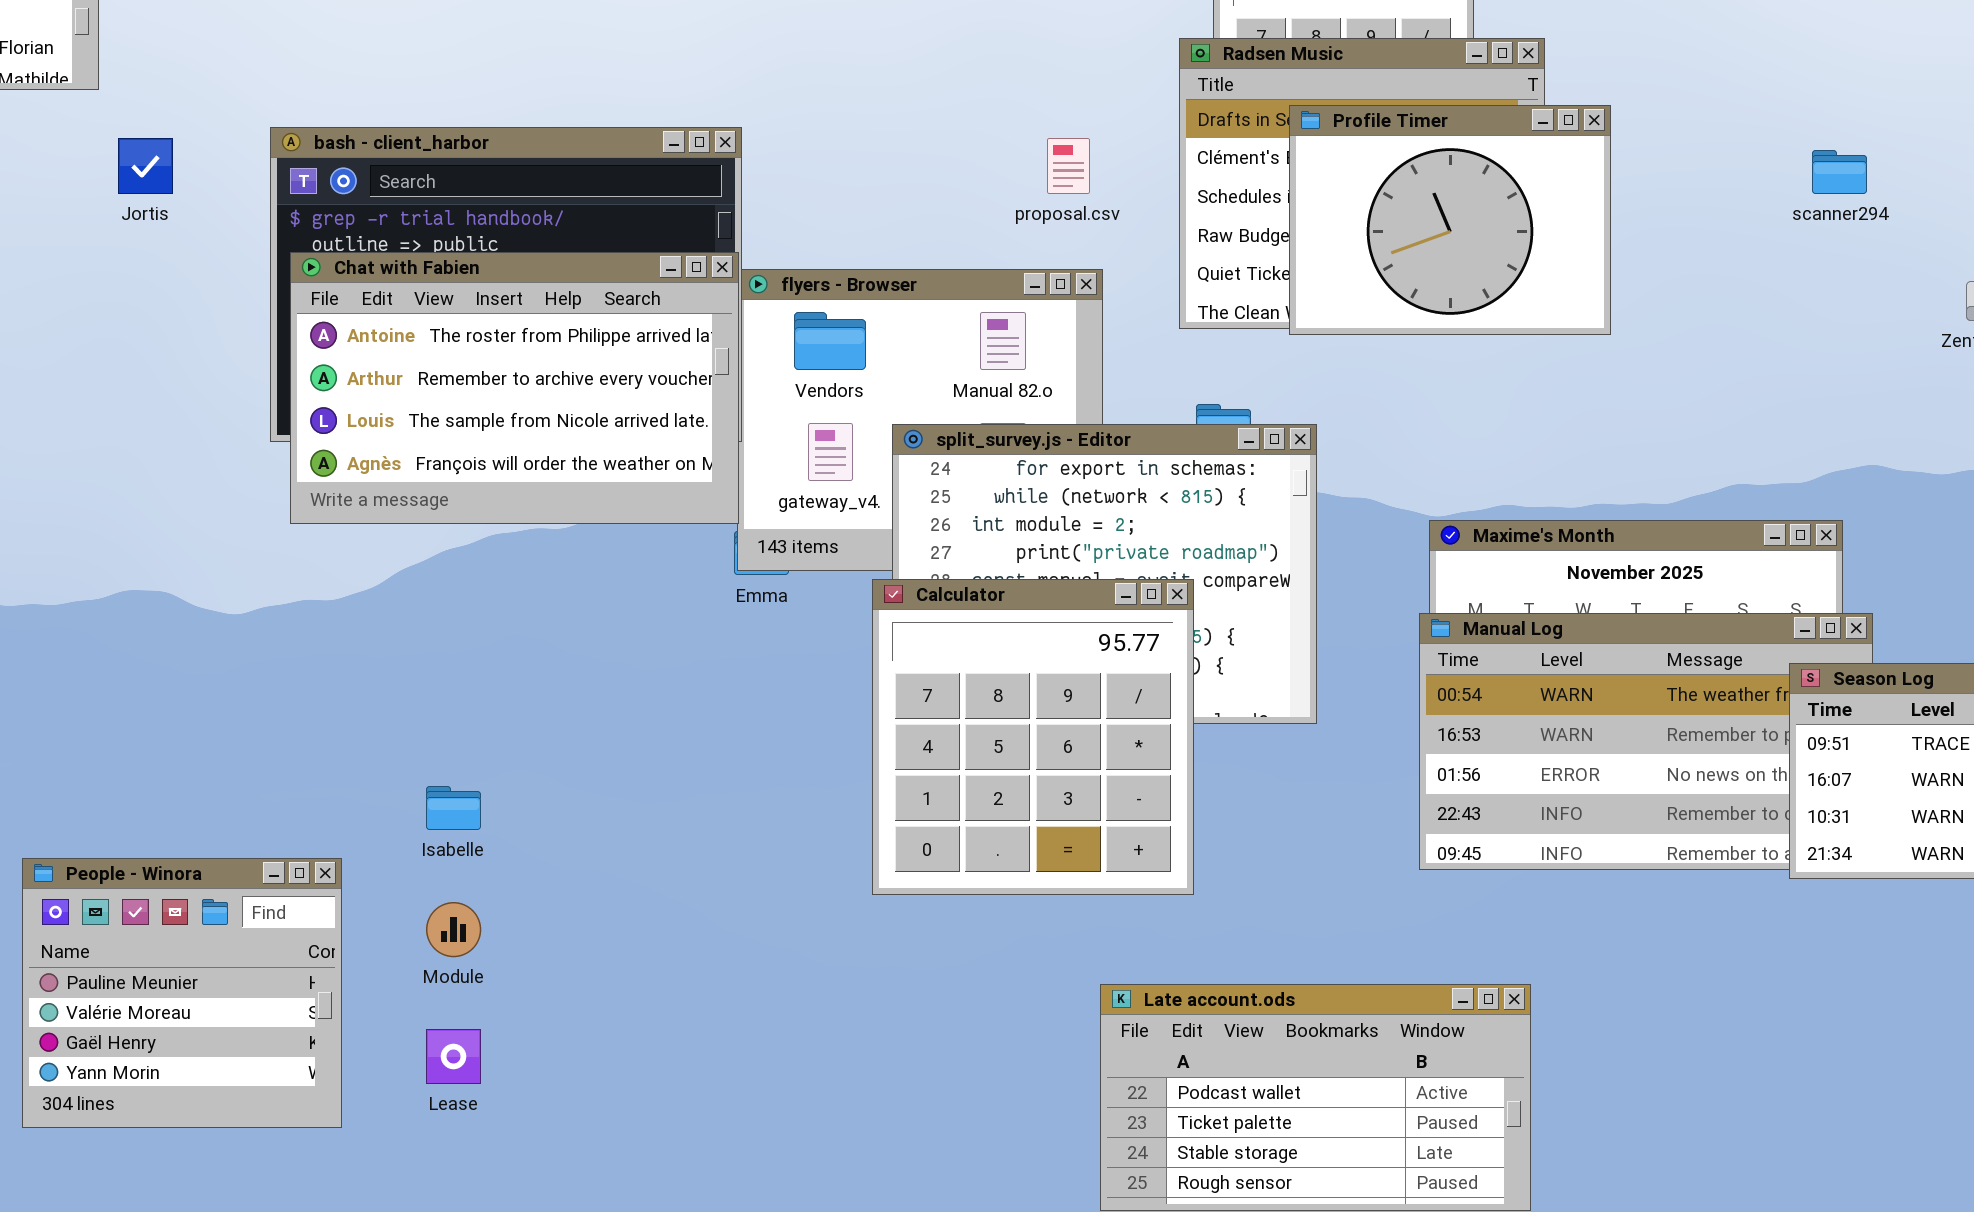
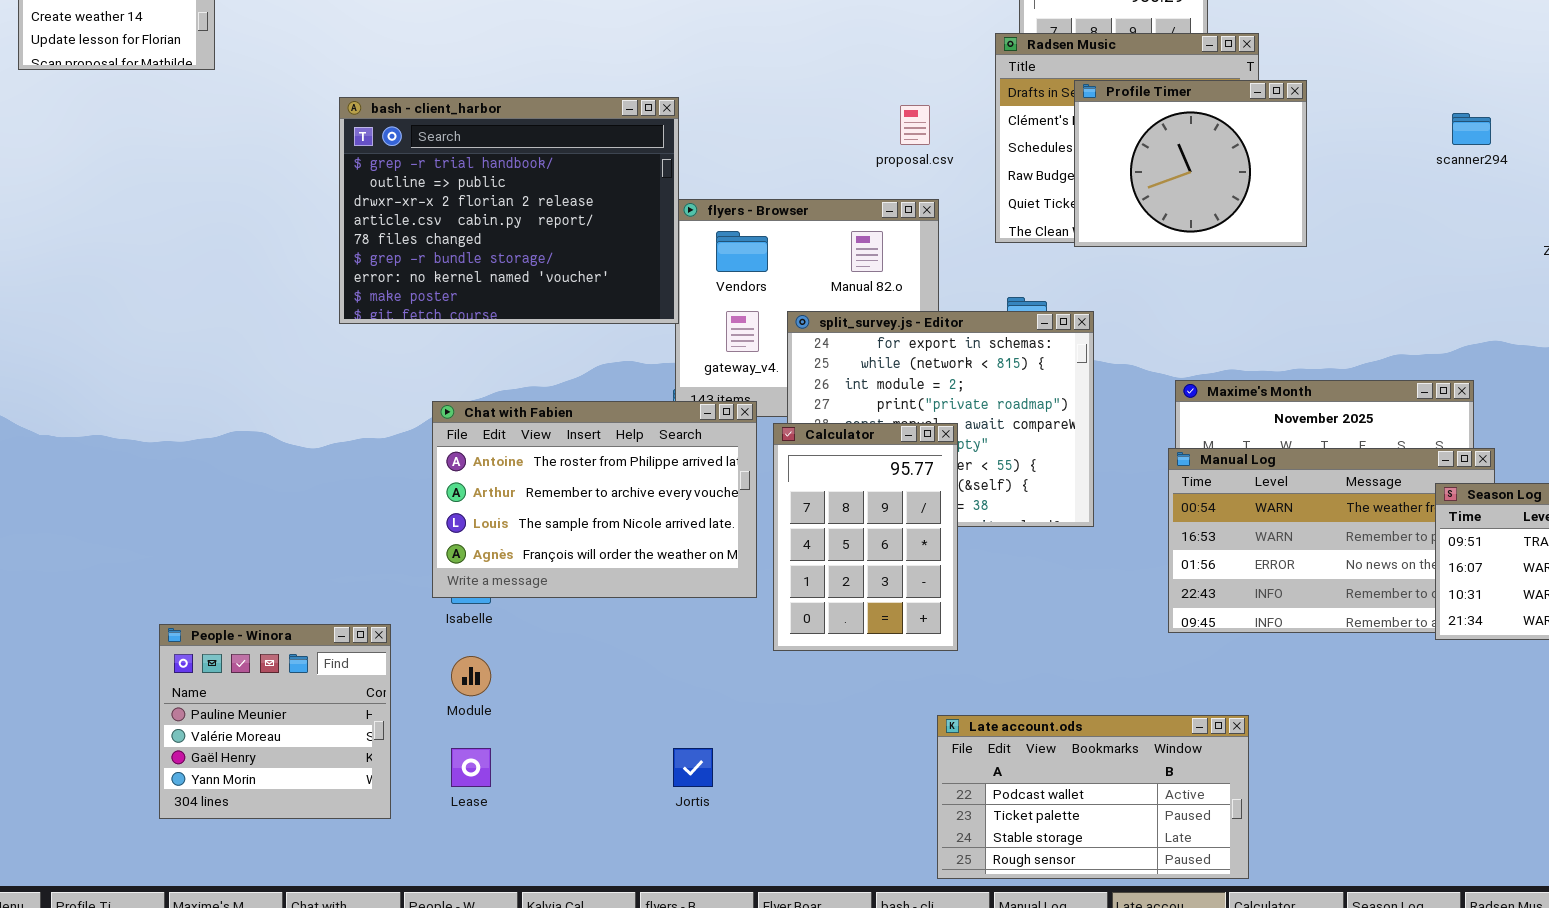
Jortis: [118,138,173,194] -> [673,748,713,787], moved
Chat with Fabien: [290,252,739,524] -> [432,401,757,598], moved
Calculator: [872,579,1194,895] -> [773,423,958,651], resized

